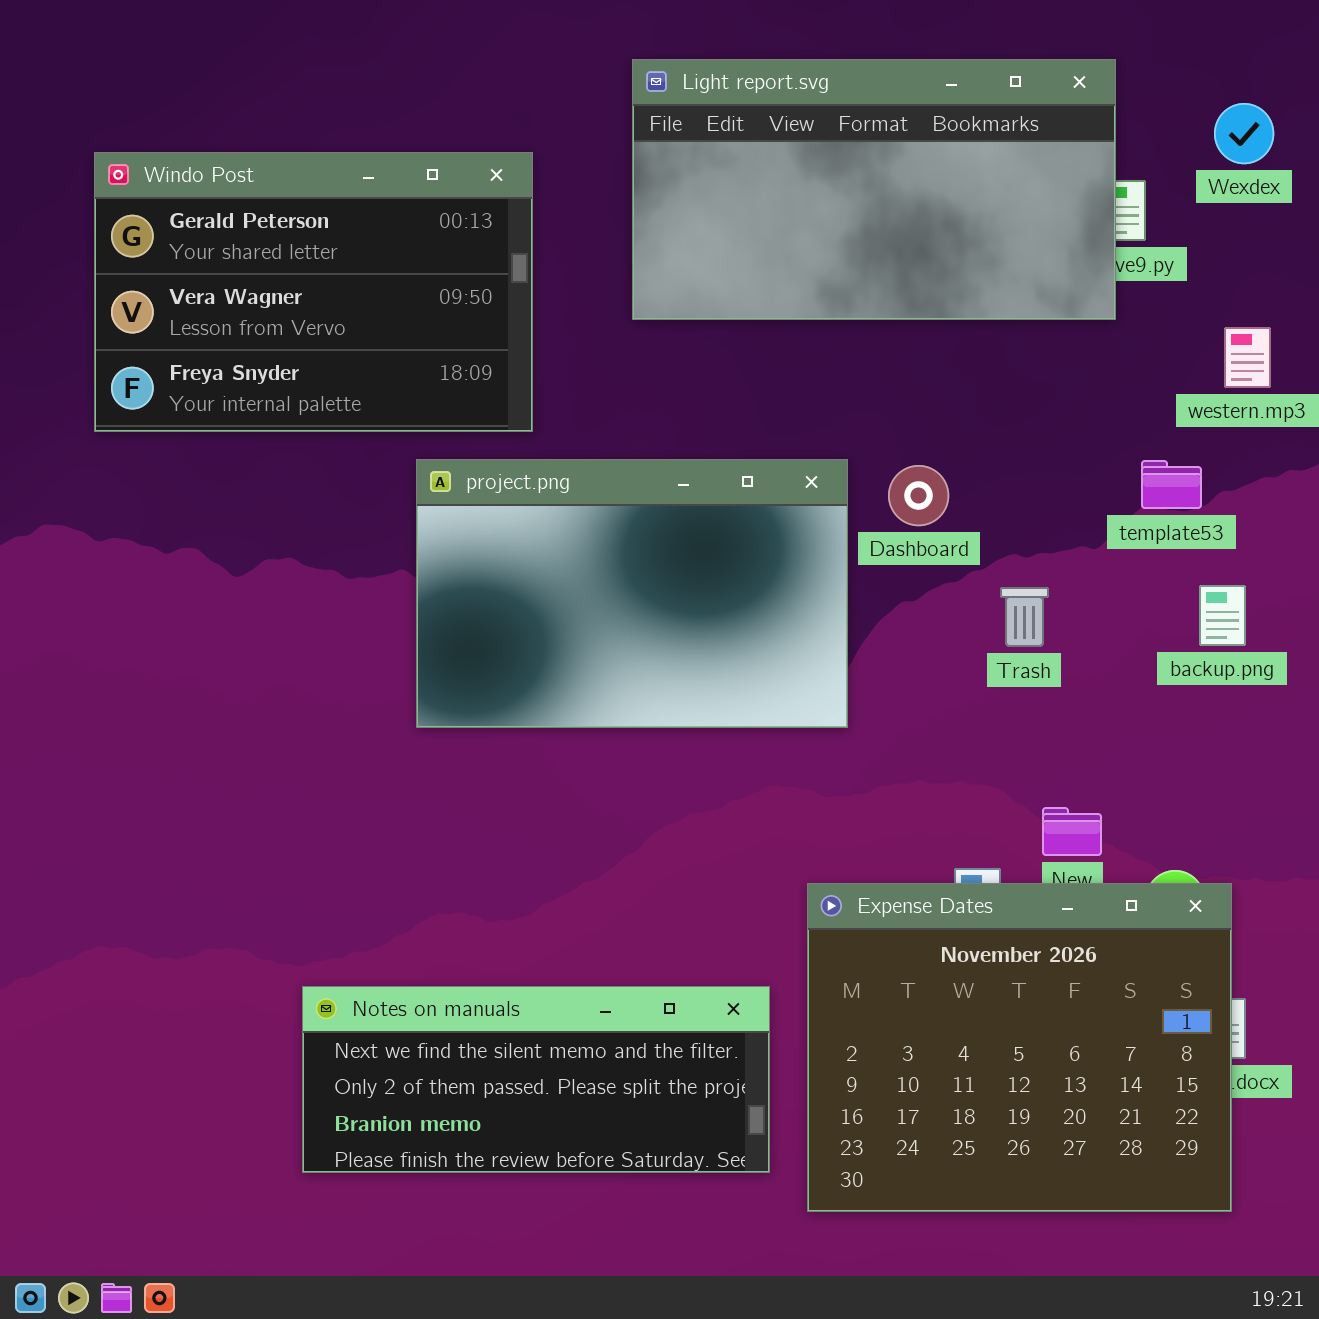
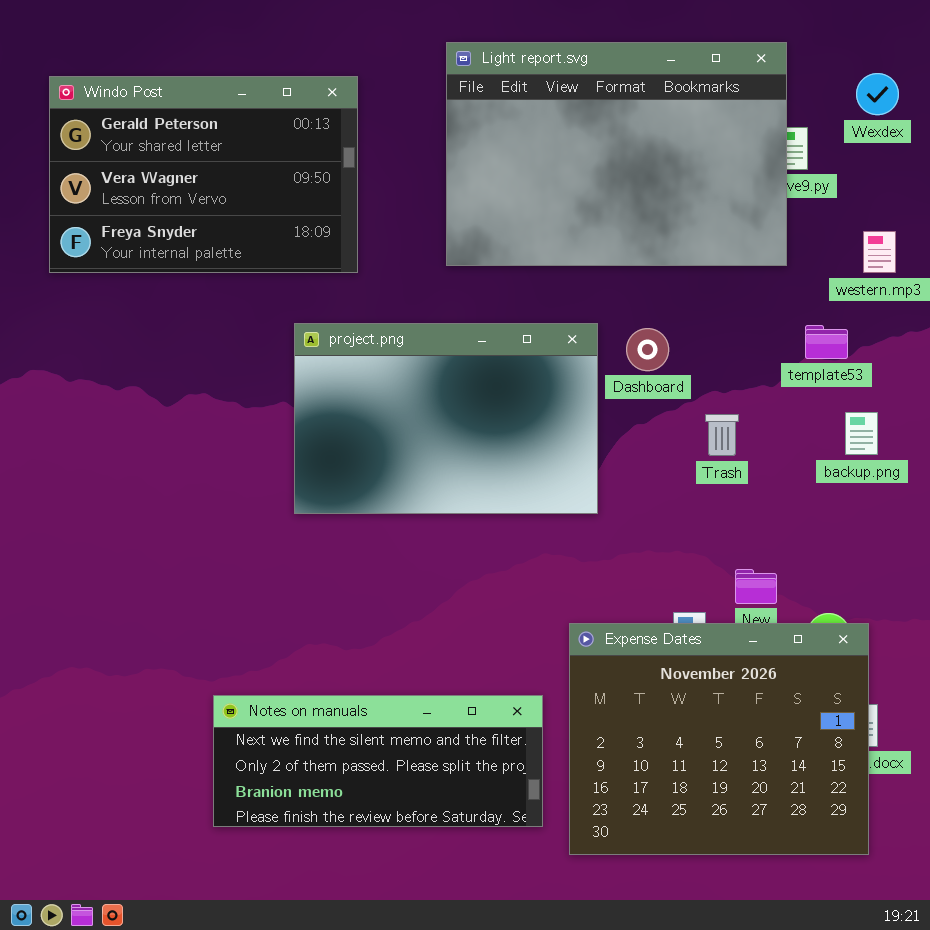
Light report.svg: [632,59,1116,320] -> [446,42,787,266], resized
Windo Post: [94,152,533,432] -> [49,76,358,273], moved

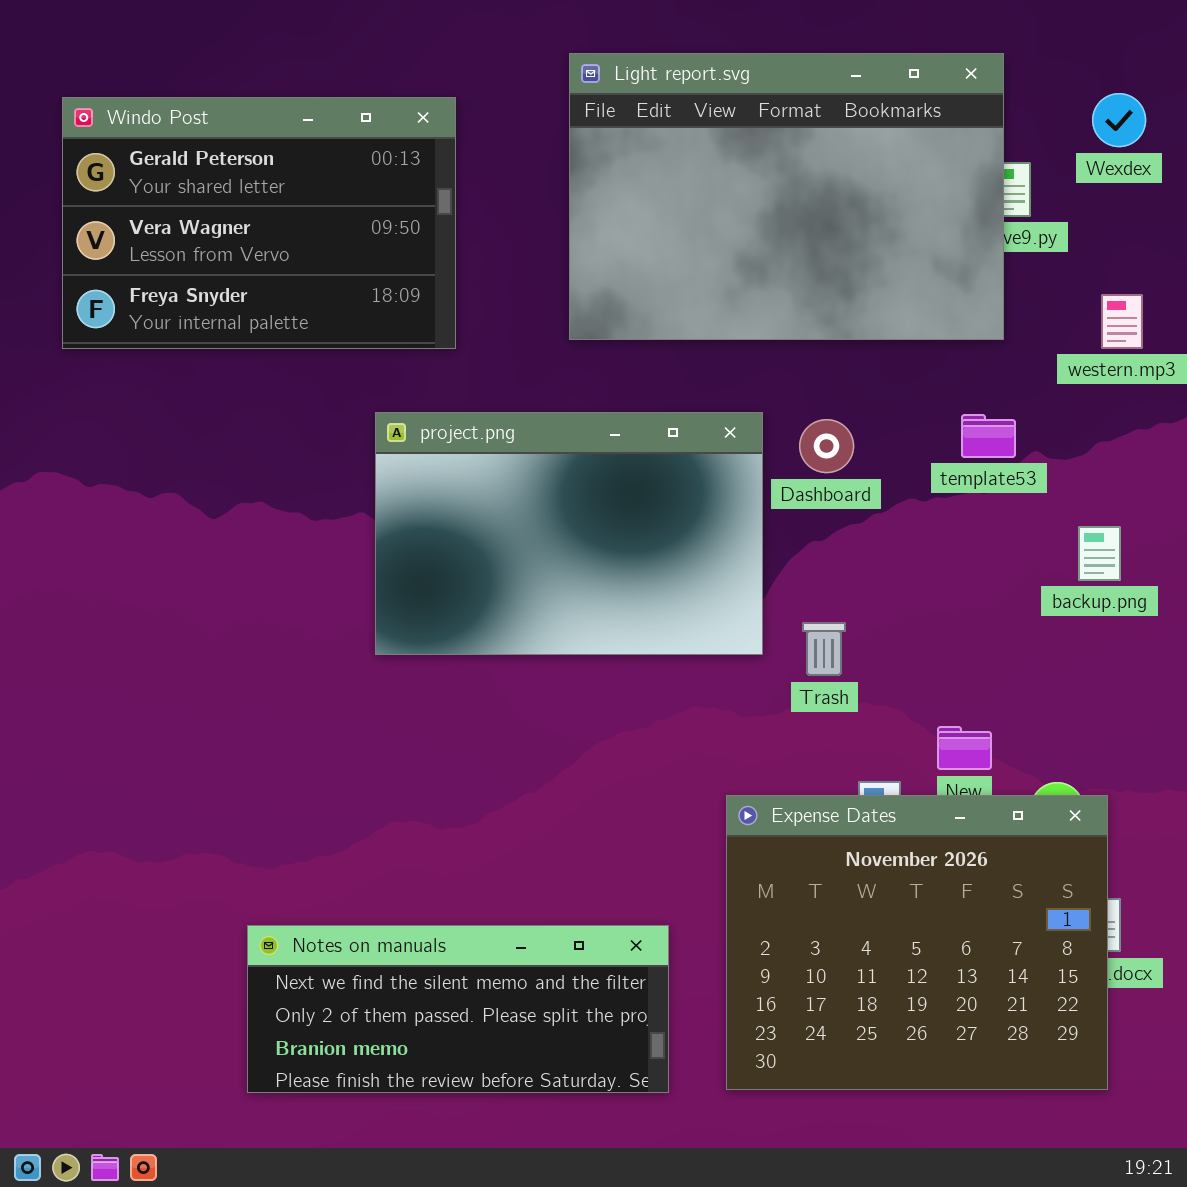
template53: [805,325,848,359] -> [961,414,1016,458], moved
Trash: [705,414,739,456] -> [802,622,846,676], moved
Notes on manuals: [213,695,543,827] -> [247,925,669,1093], moved

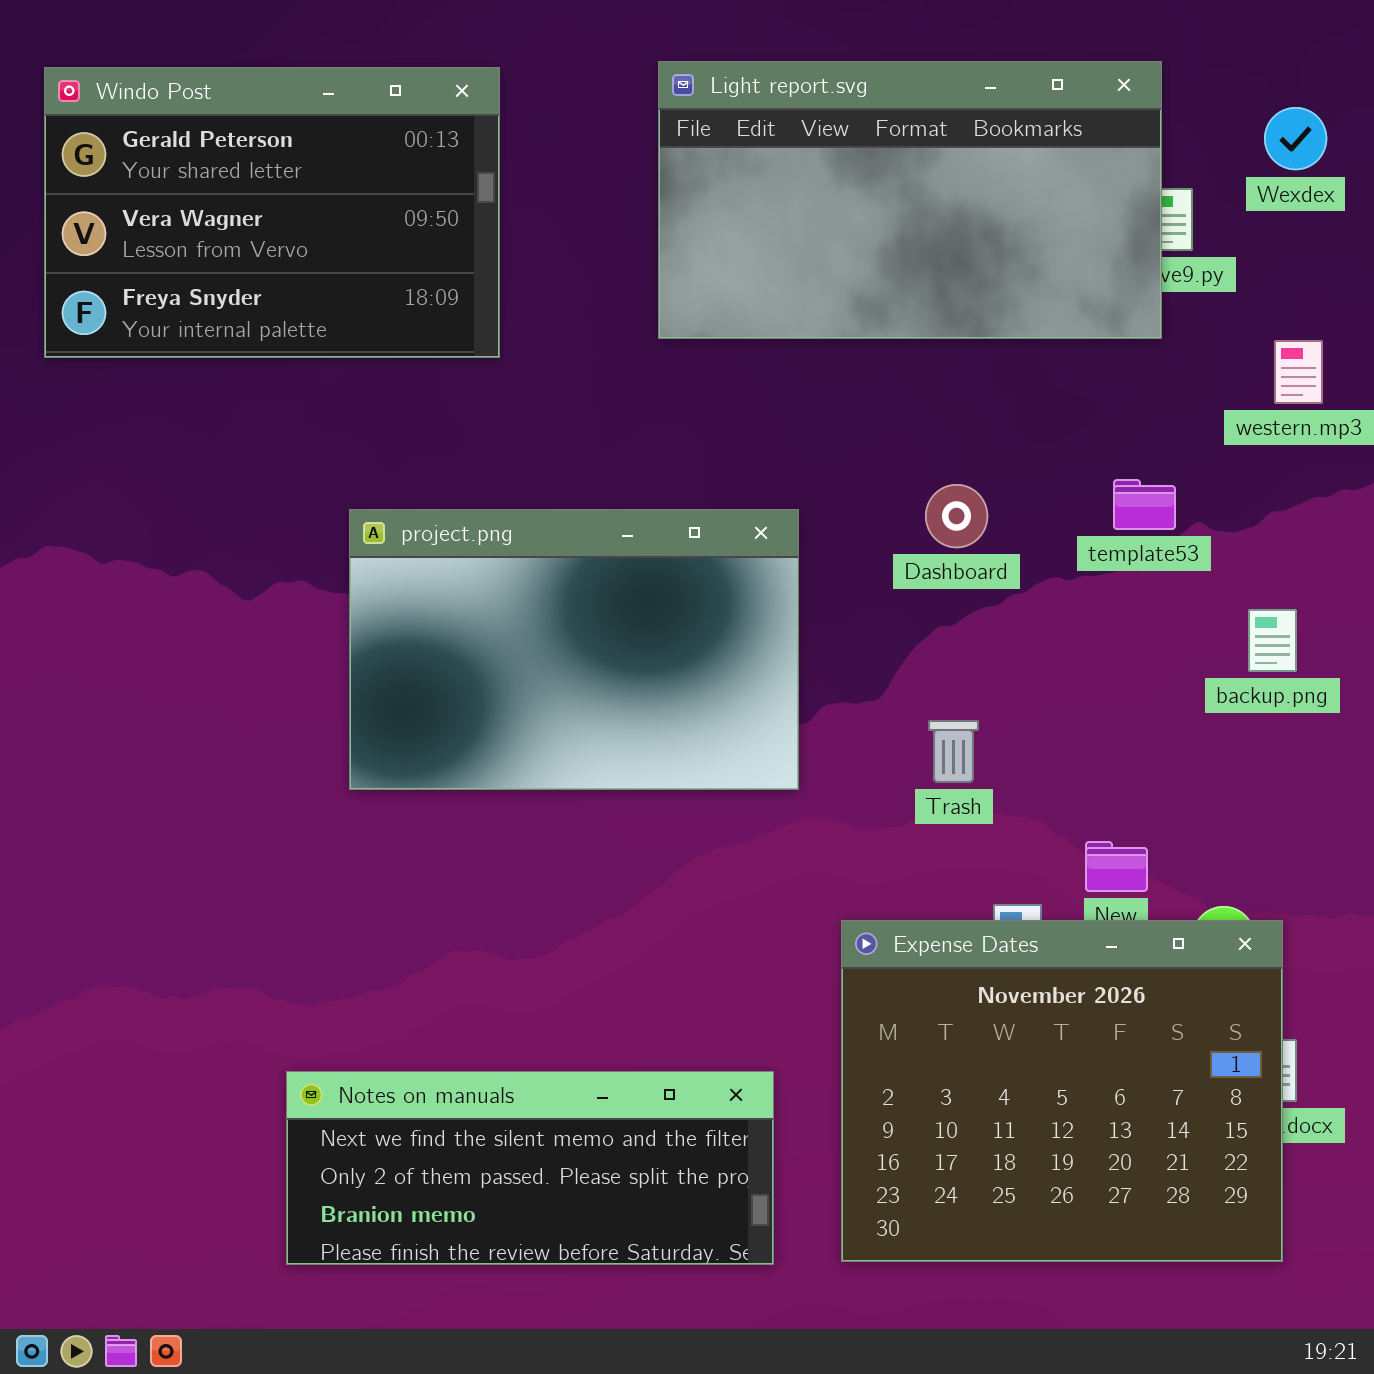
Light report.svg: [569,53,1004,340] -> [658,61,1162,339], resized
Windo Post: [62,97,456,349] -> [44,67,500,358], moved
project.png: [375,412,763,655] -> [349,509,799,790], moved

